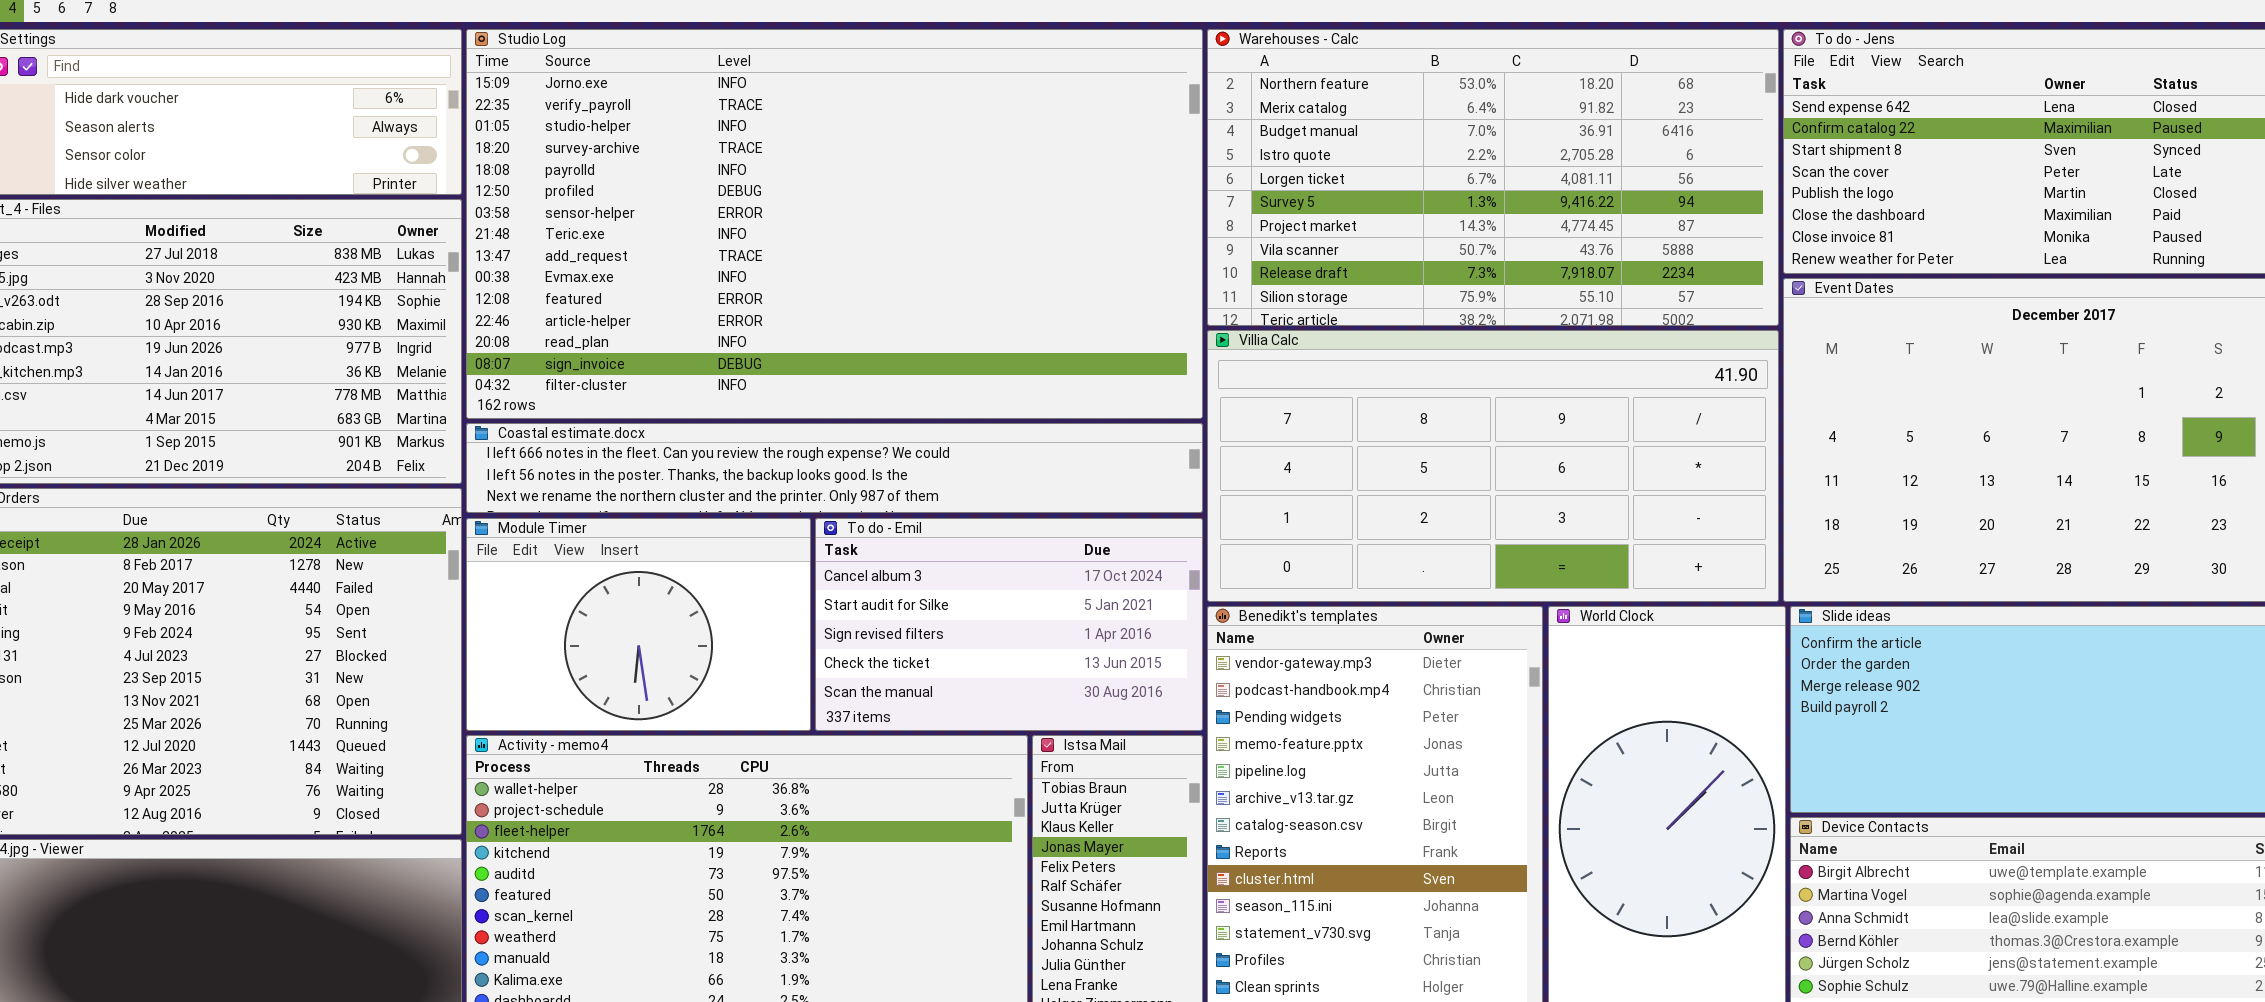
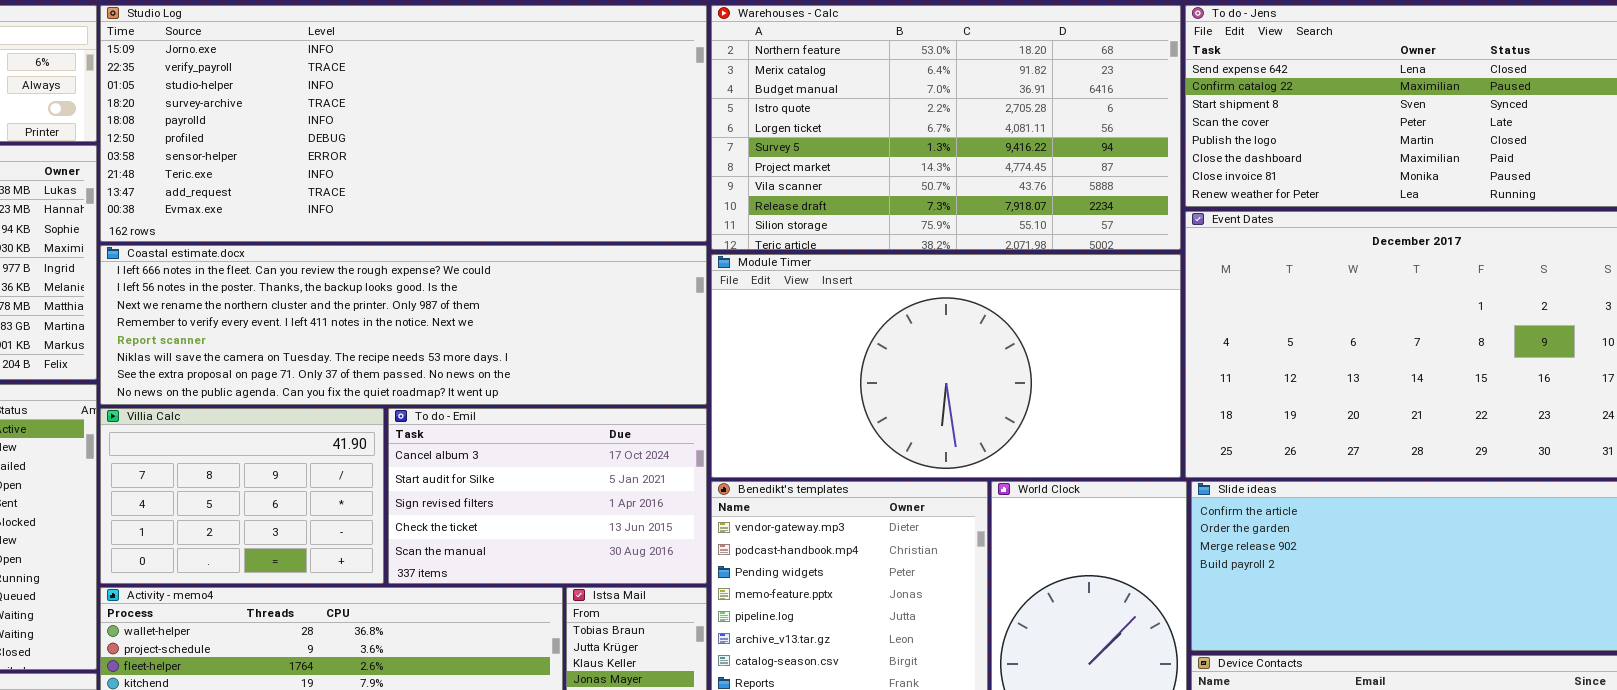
Studio Log: [466,29,1203,419] -> [100,5,707,242], resized
Villia Calc: [1207,330,1779,602] -> [100,408,384,584], moved, resized
Coastal estimate.docx: [466,423,1203,513] -> [100,245,707,405], resized
Module Timer: [466,518,811,731] -> [711,254,1181,478], moved, resized

